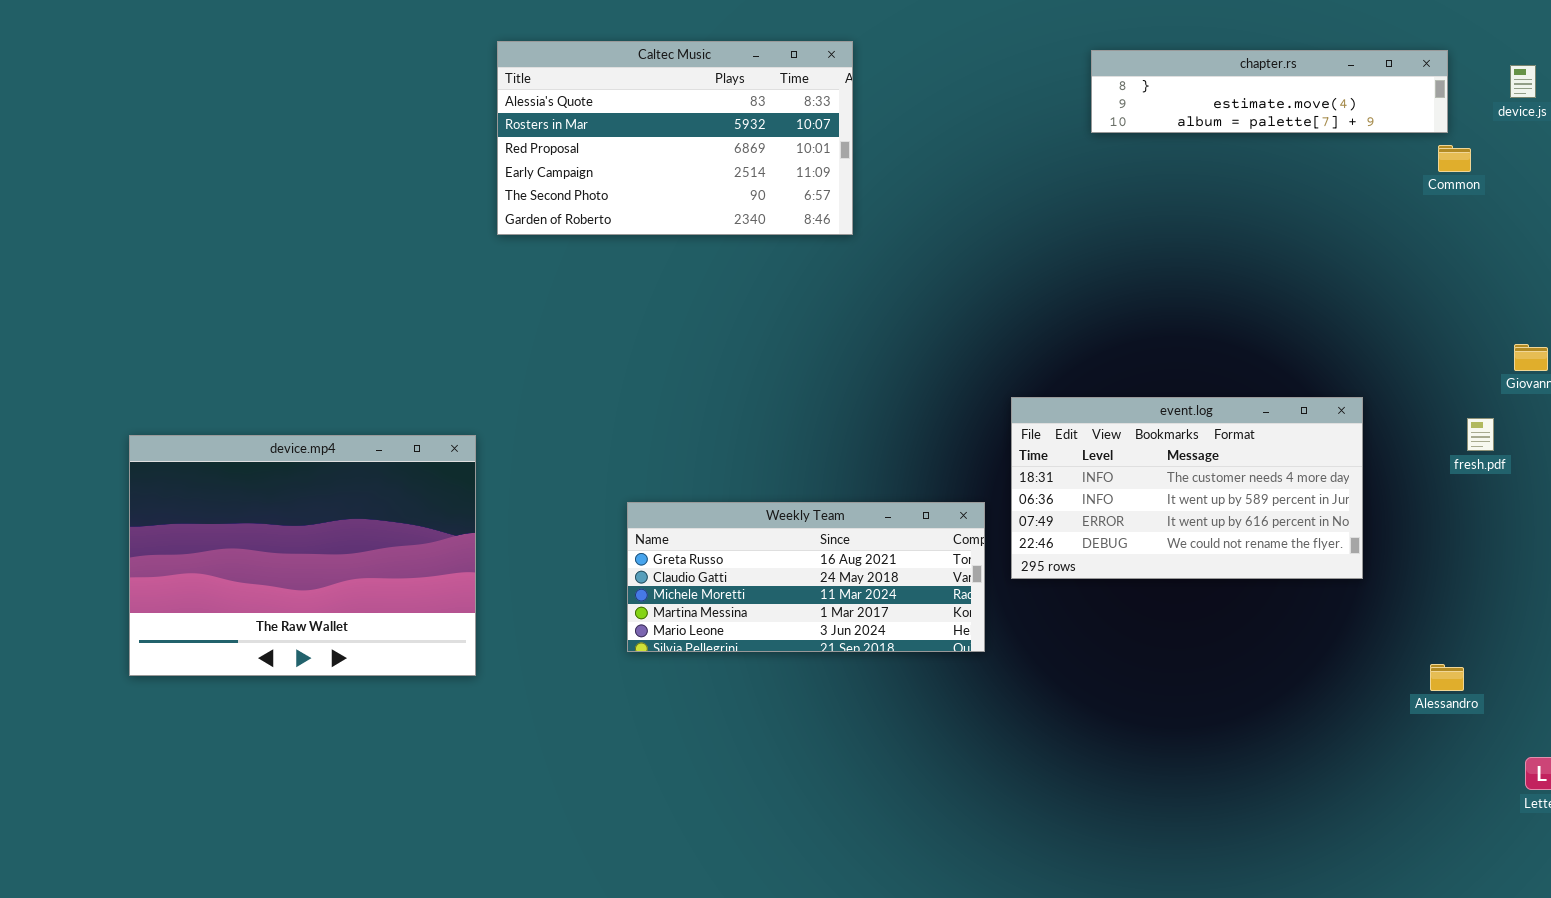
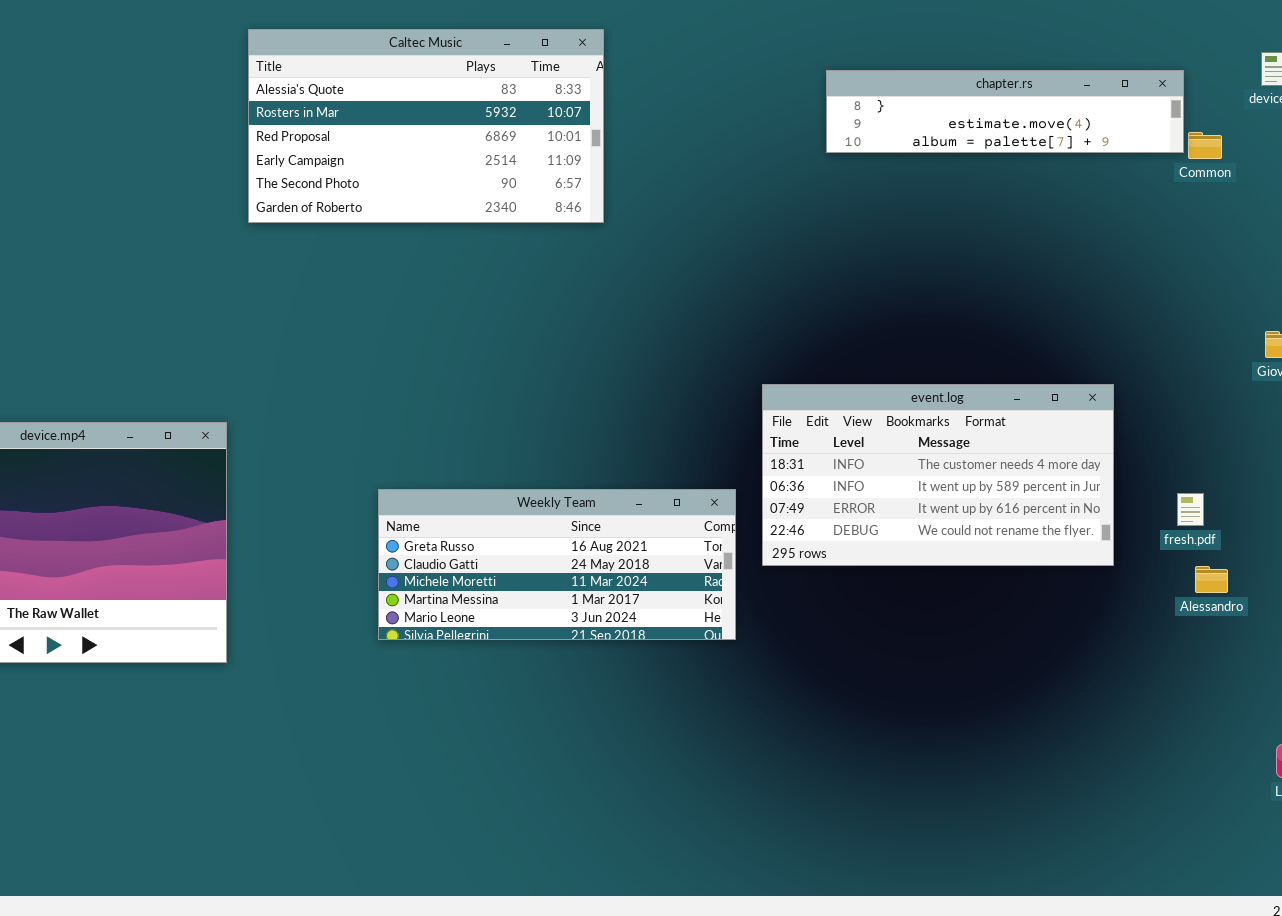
chapter.rs: [1091,50,1448,133] -> [826,70,1184,153], moved
fresh.pdf: [1467,418,1494,451] -> [1177,493,1204,526], moved
Alessandro: [1430,664,1464,691] -> [1195,566,1228,593], moved

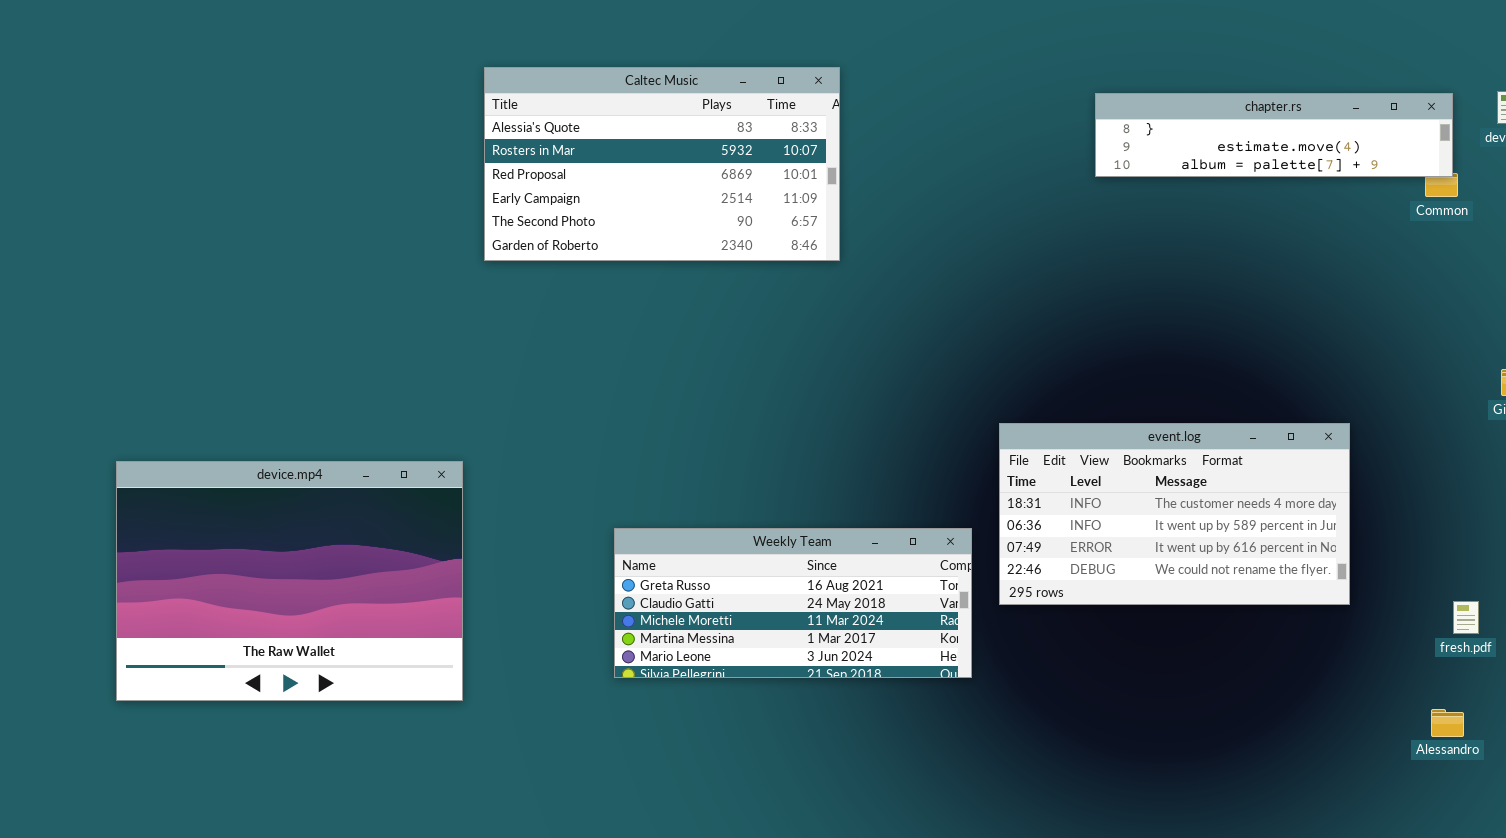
chapter.rs: [826,70,1184,153] -> [1095,93,1453,177], moved
fresh.pdf: [1177,493,1204,526] -> [1453,601,1479,634], moved
Alessandro: [1195,566,1228,593] -> [1431,709,1464,737], moved

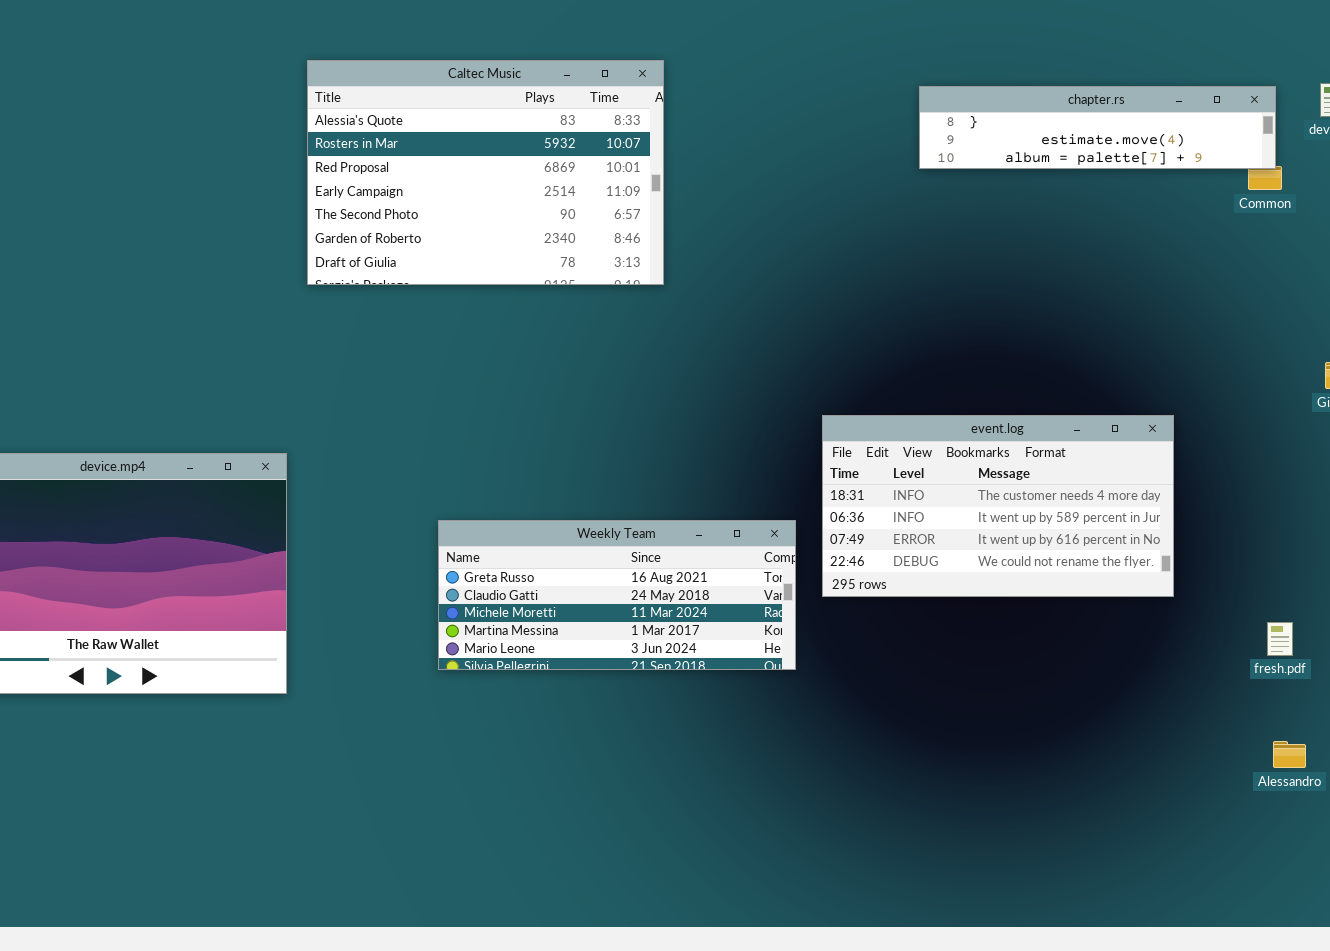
Caltec Music: [484,67,840,261] -> [307,60,664,285], resized
fresh.pdf: [1453,601,1479,634] -> [1267,622,1293,656], moved
Alessandro: [1431,709,1464,737] -> [1273,741,1306,768], moved

